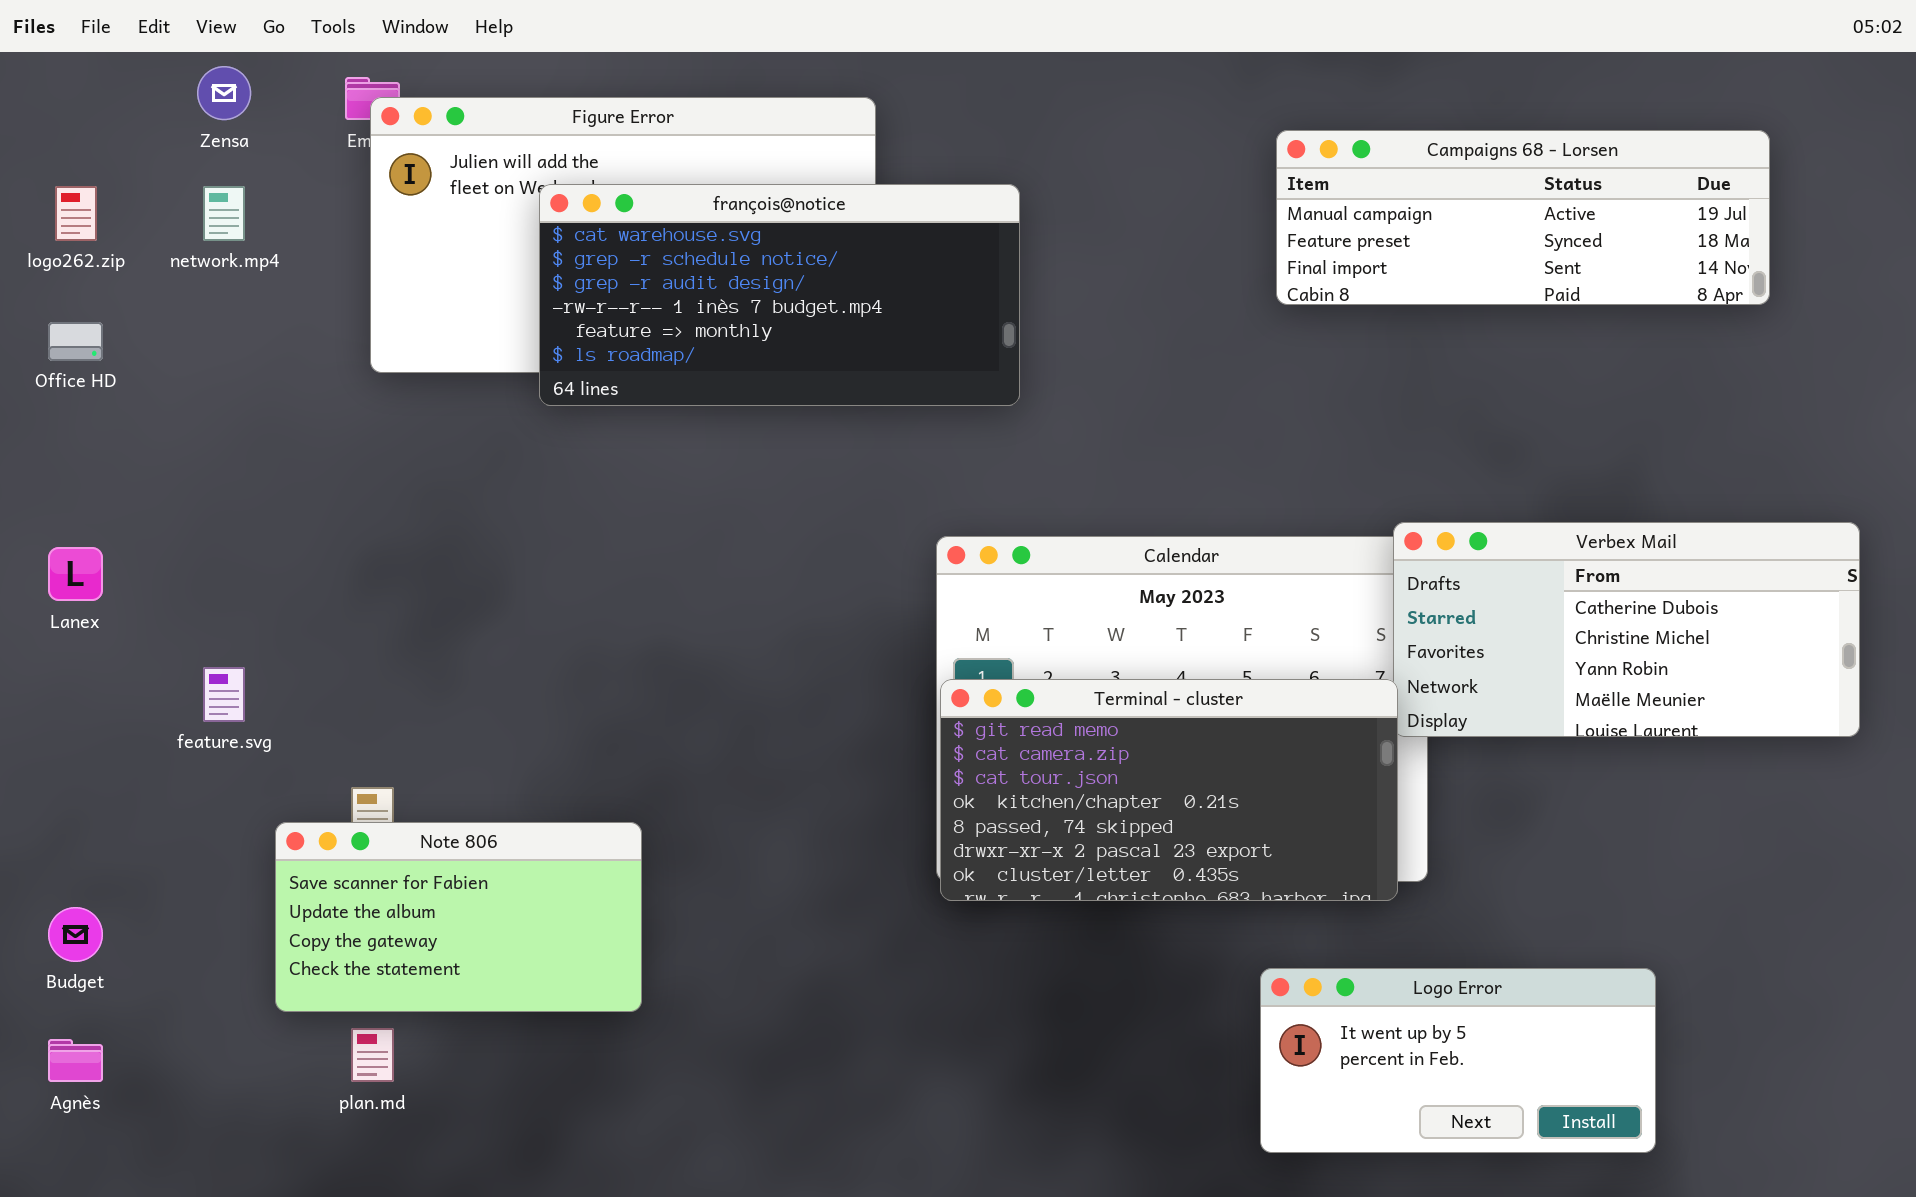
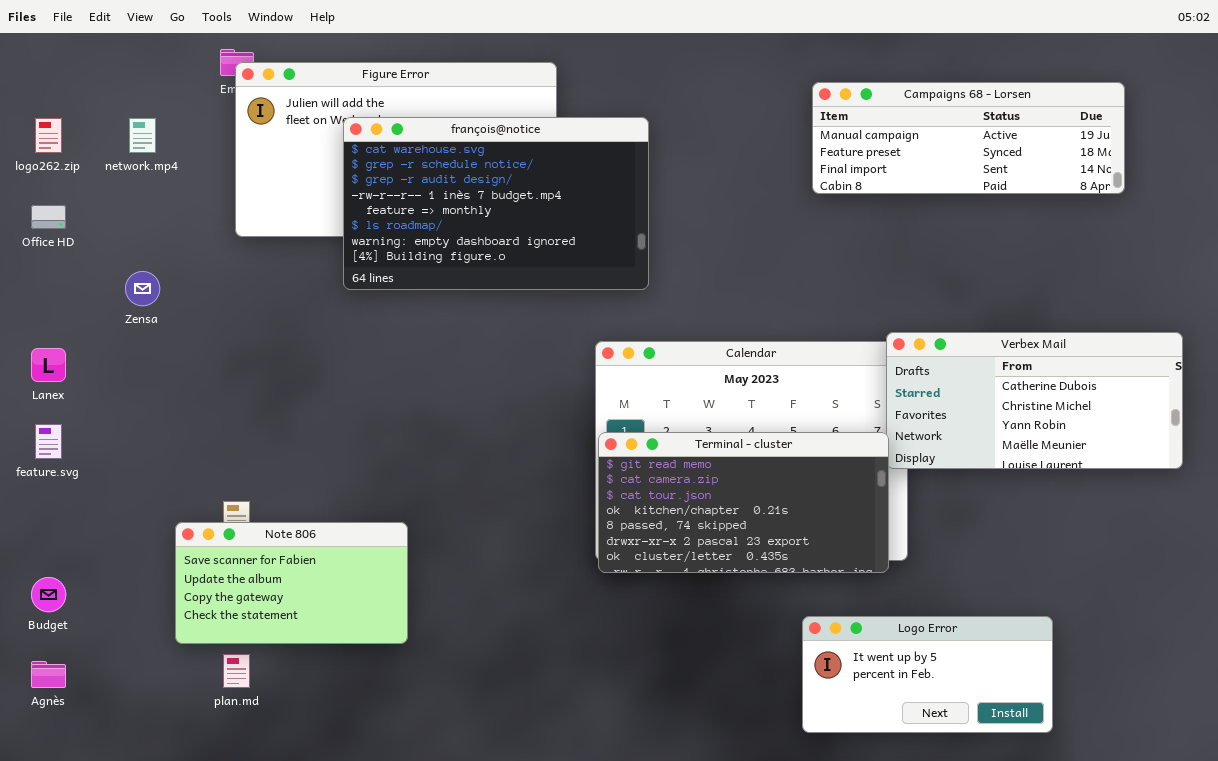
Zensa: [197,66,251,120] -> [125,271,160,306], moved
françois@notice: [539,184,1020,406] -> [343,117,649,290], resized
feature.svg: [203,667,245,722] -> [35,424,62,459], moved

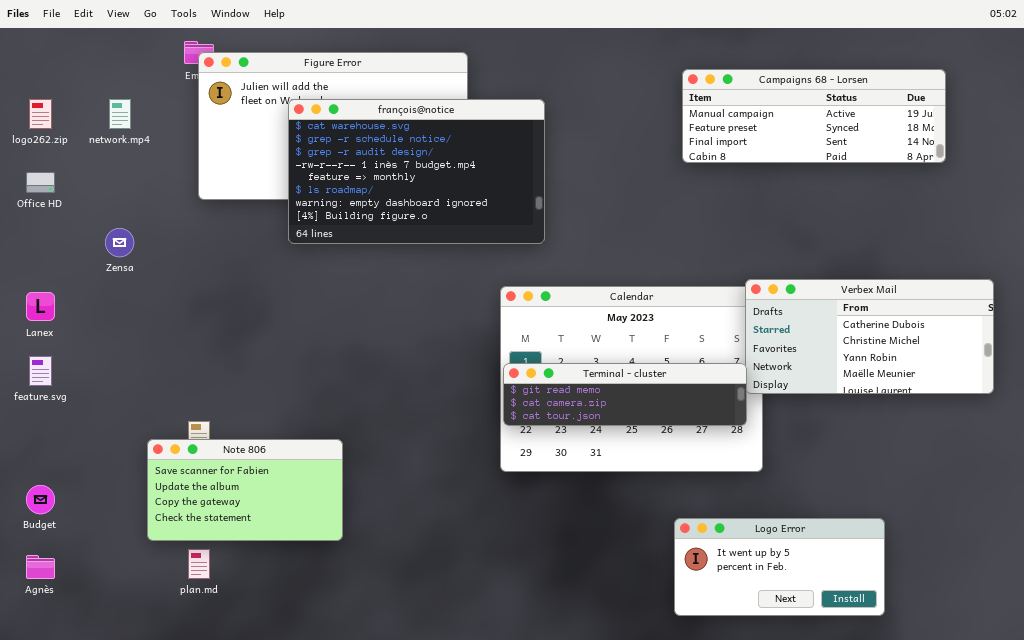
Terminal - cluster: [598,432,889,573] -> [503,363,747,426], resized

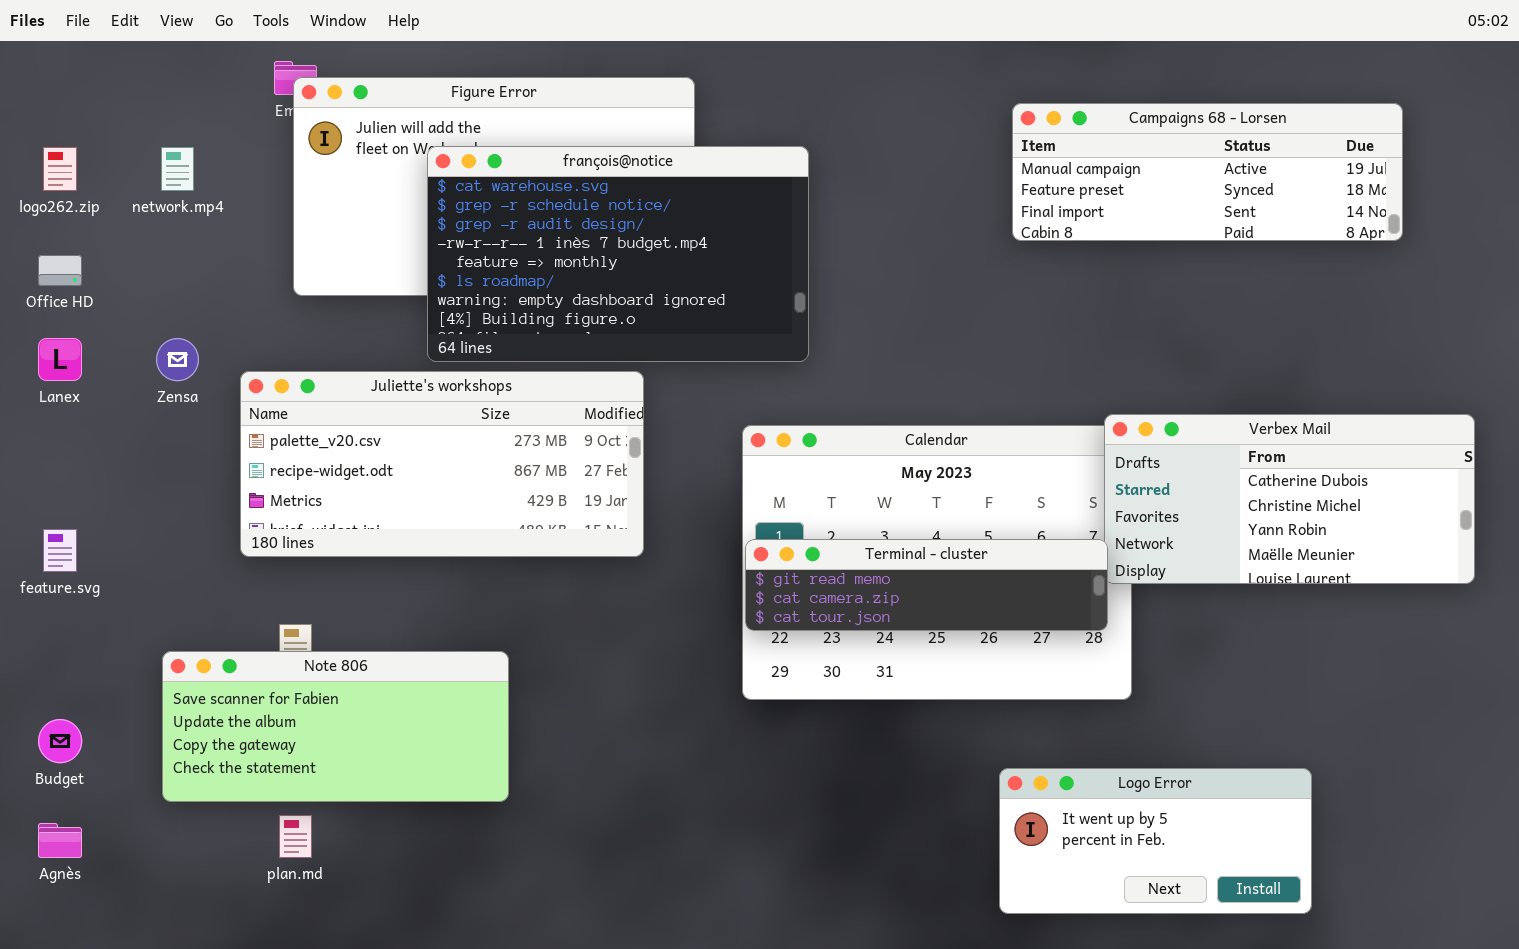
Juliette's workshops: none -> [240,371,644,557], opened
Lanex: [26,292,55,321] -> [38,338,82,381], moved
Note 806: [147,439,343,541] -> [162,651,509,802], resized

